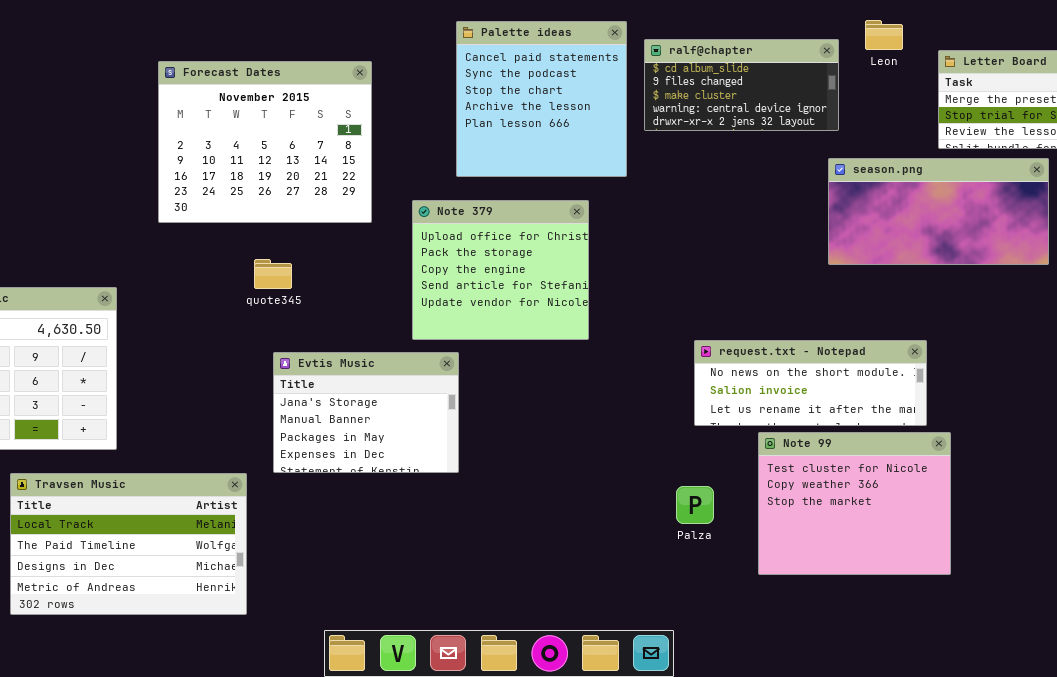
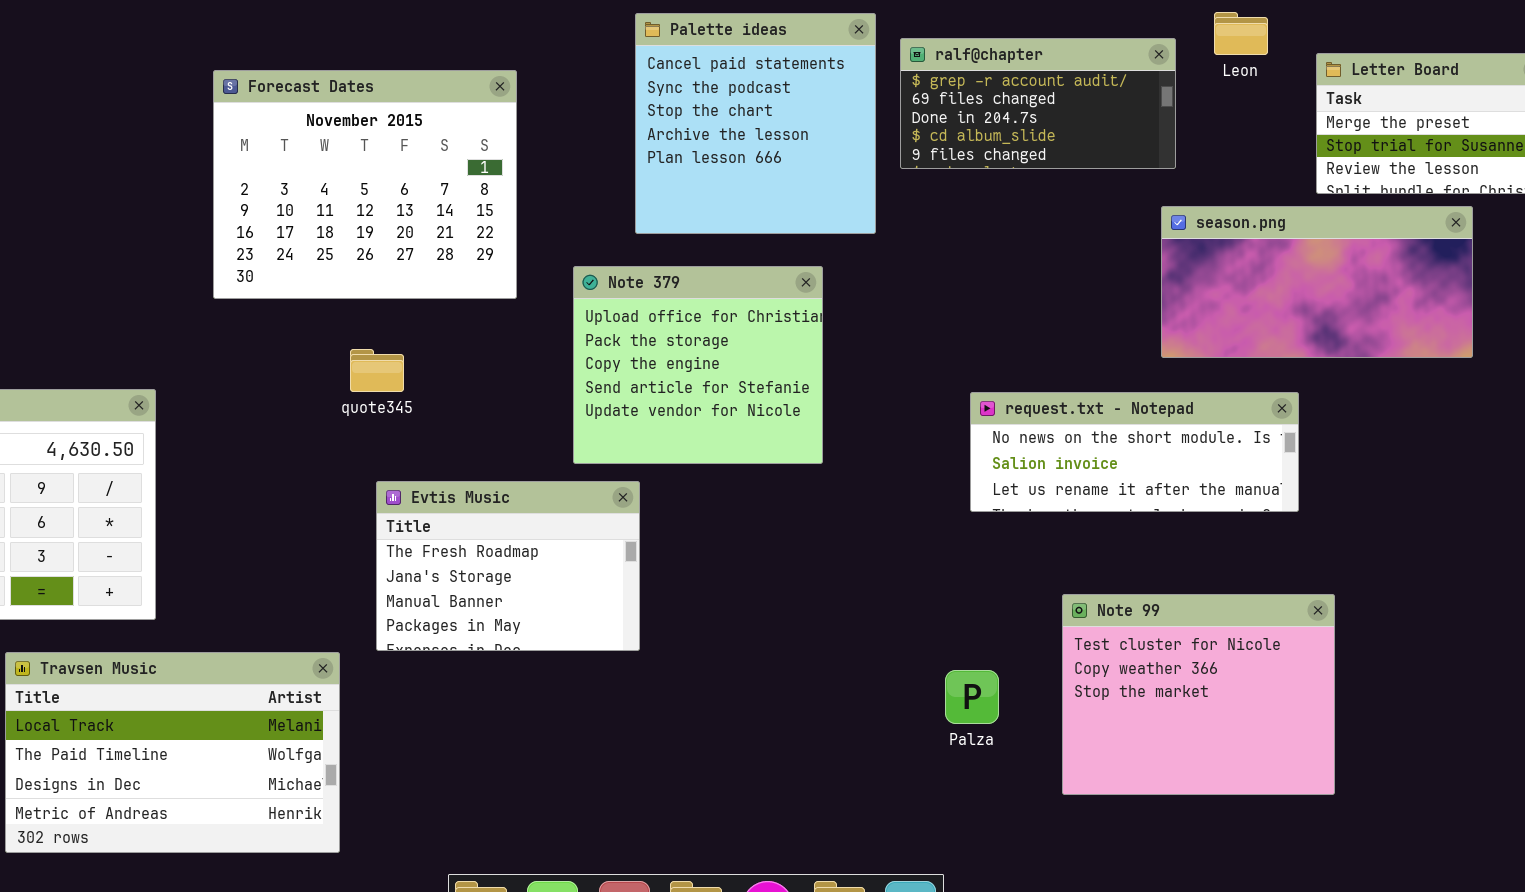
ralf@chapter: [644,39,839,131] -> [900,38,1176,169], scrolled up 3 rows
request.txt - Notepad: [694,340,927,426] -> [970,392,1299,512], moved
Evtis Music: [273,352,459,473] -> [376,481,640,651], scrolled up 1 row

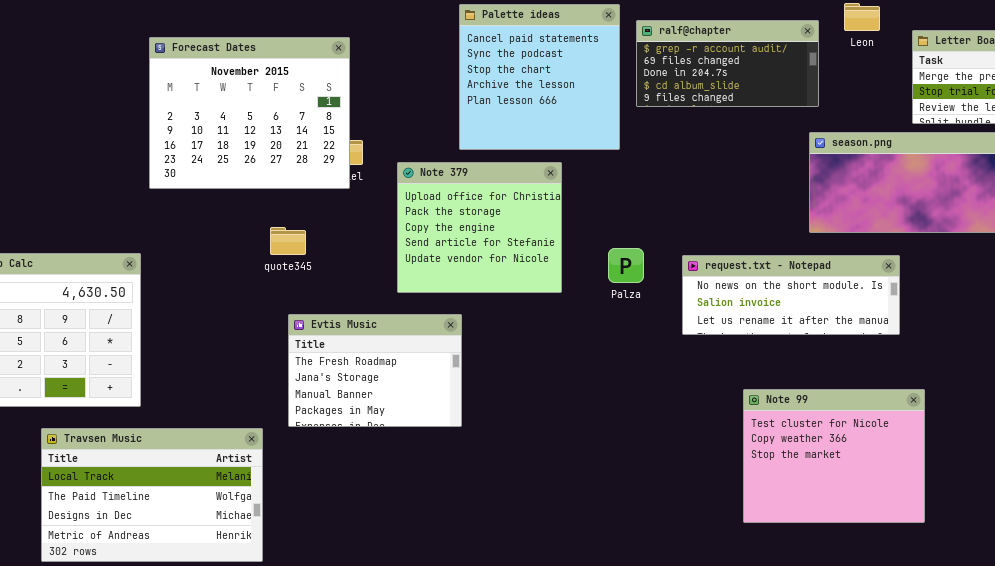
Forecast Dates: [213,70,517,299] -> [149,37,350,189], moved
Note 379: [573,266,823,464] -> [397,162,562,293], moved
Palza: [945,670,999,724] -> [608,248,644,283], moved

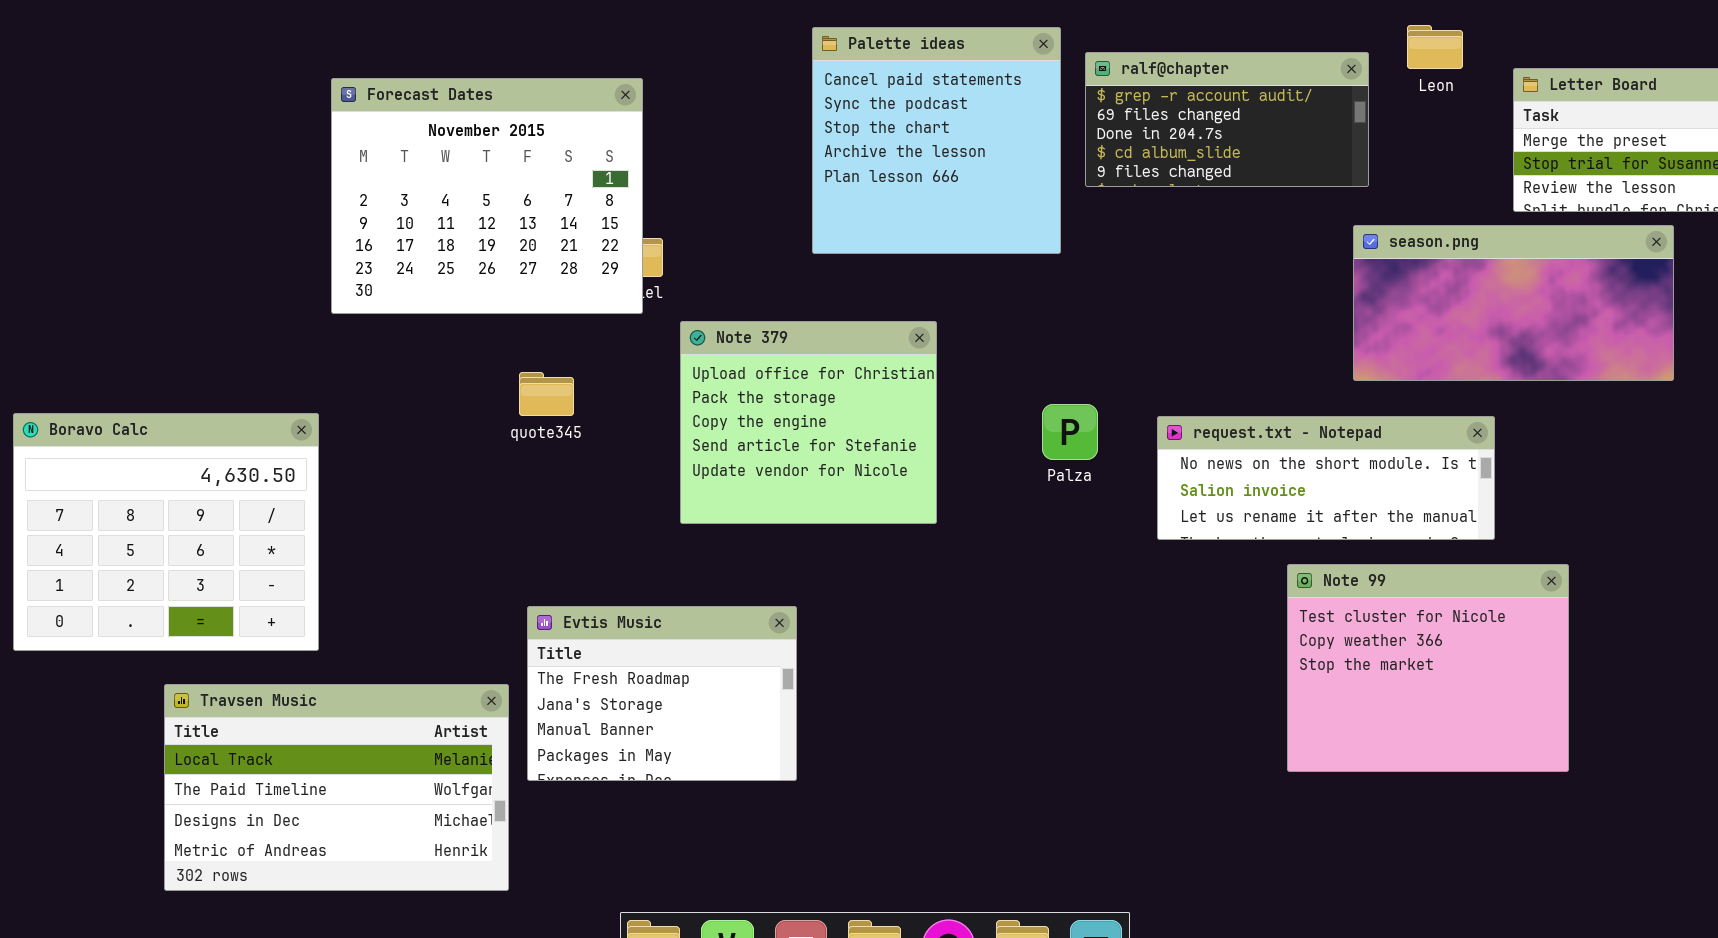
Note 379: [397,162,562,293] -> [680,321,937,524], moved
Evtis Music: [288,314,462,427] -> [527,606,797,781], moved
Note 99: [743,389,925,523] -> [1287,564,1569,772], moved

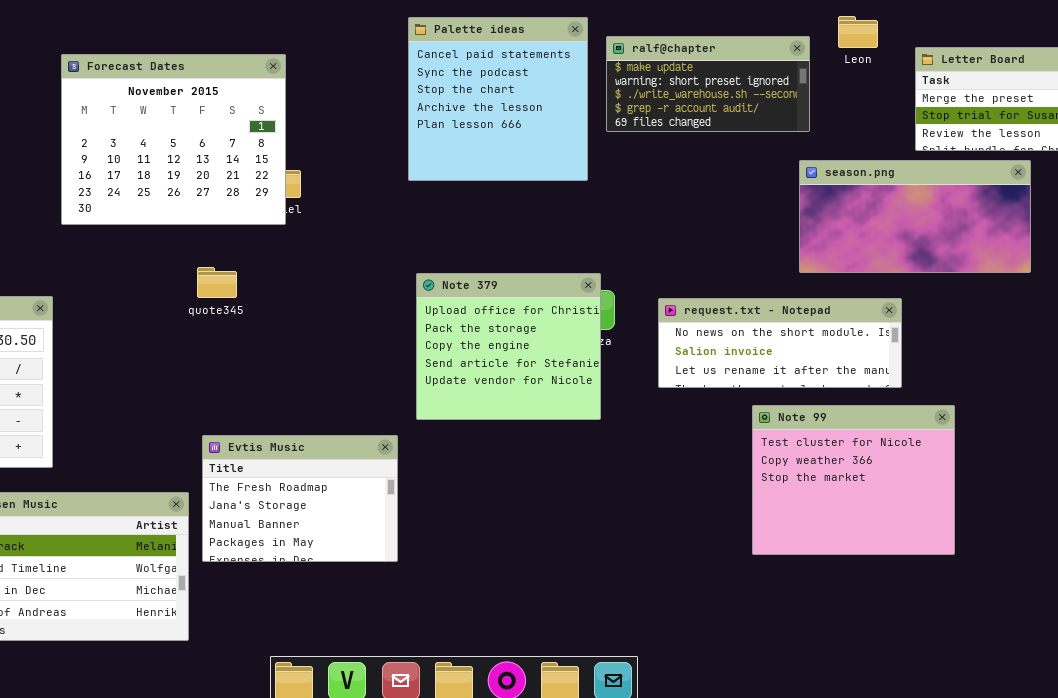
ralf@chapter: [1085,52,1369,187] -> [606,36,810,132], scrolled up 3 rows
Note 379: [680,321,937,524] -> [416,273,601,420], moved

